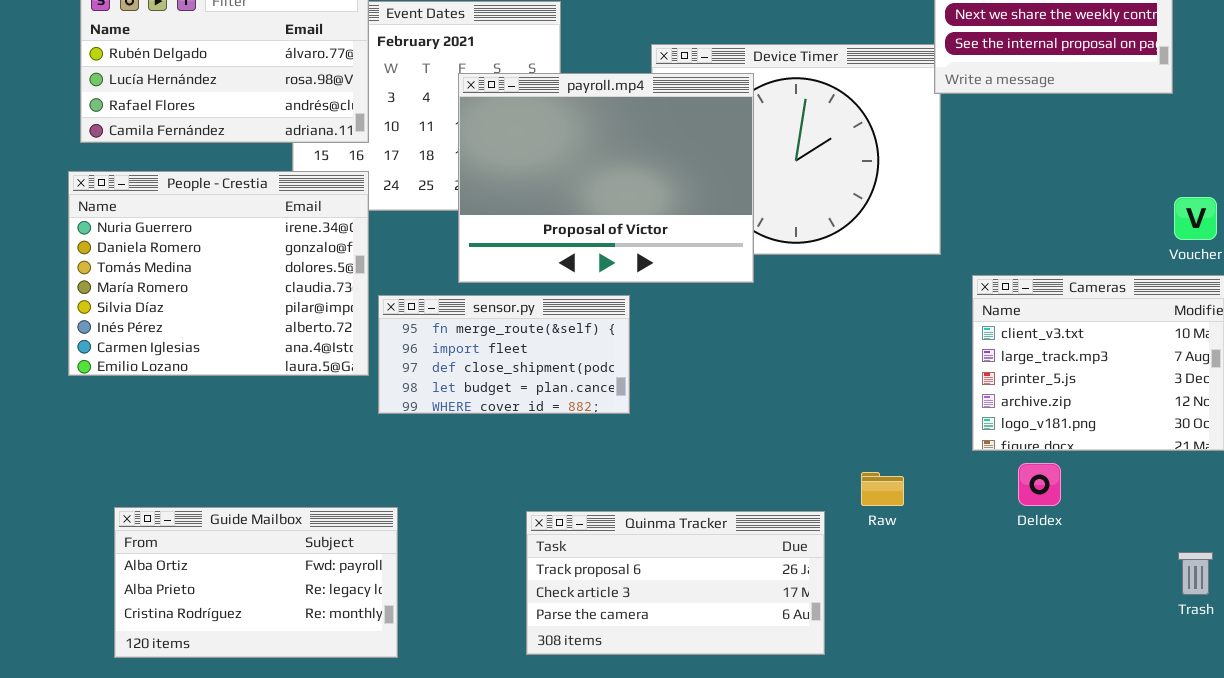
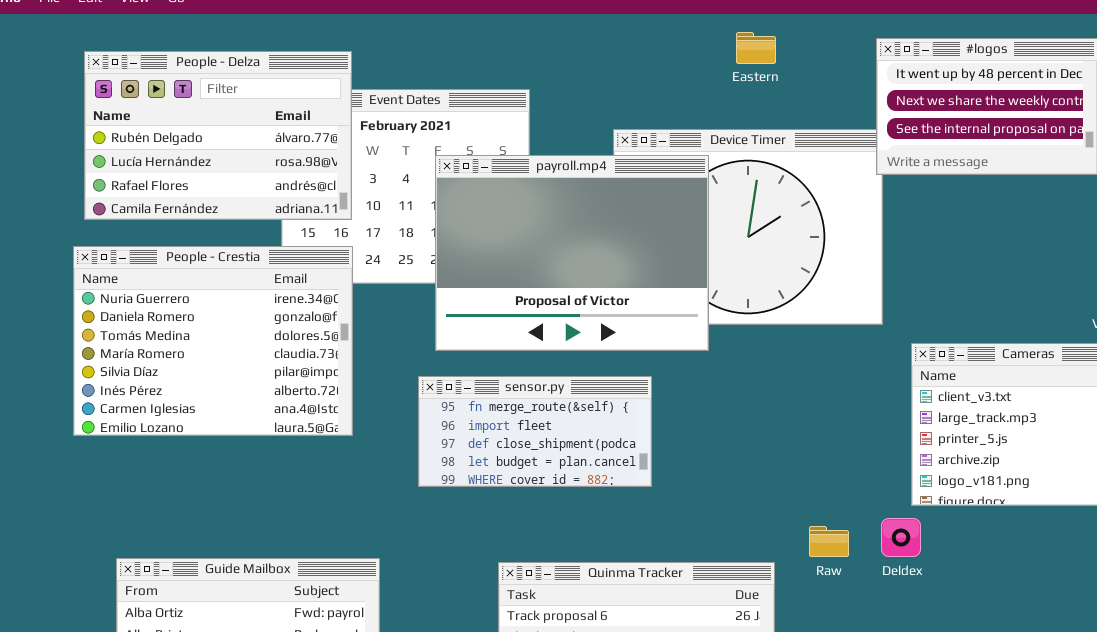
sensor.py: [378,295,630,414] -> [418,376,652,487], moved
Deldex: [1018,463,1061,506] -> [881,518,921,557], moved

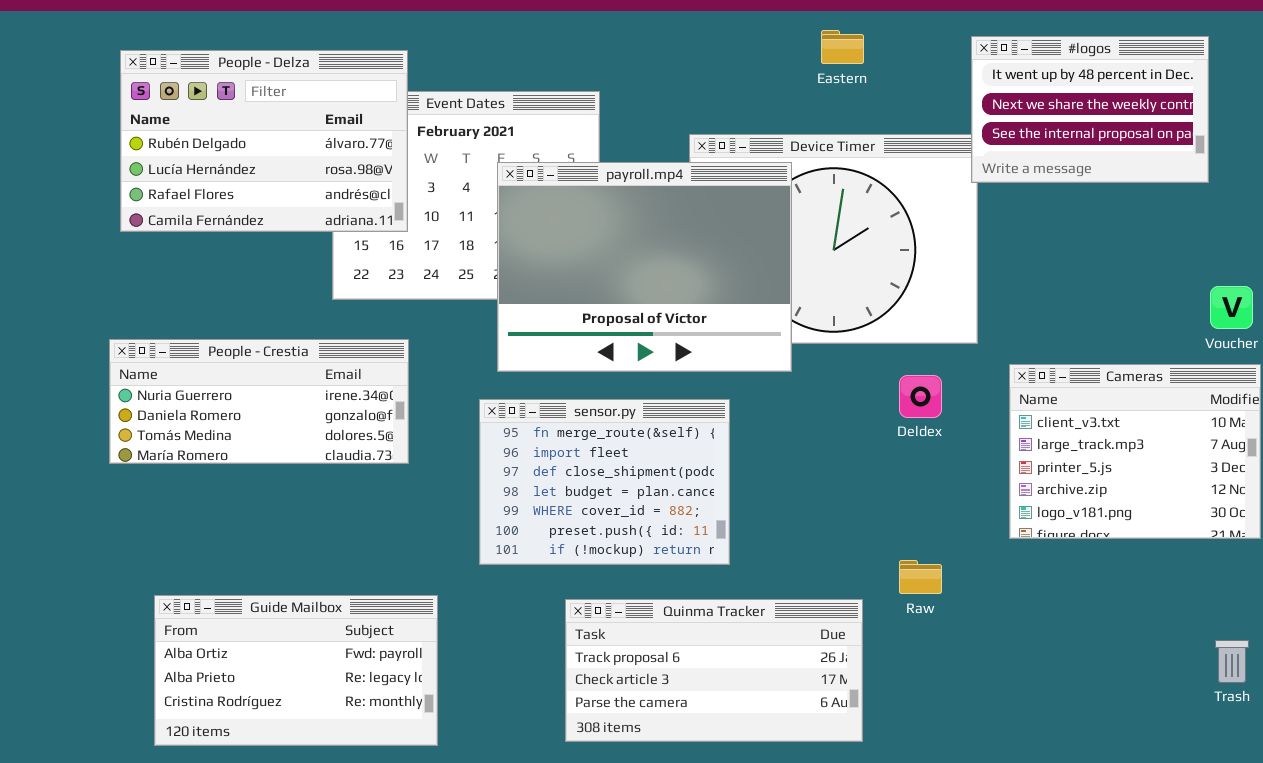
People - Crestia: [73,246,353,436] -> [109,339,409,464], resized
sensor.py: [418,376,652,487] -> [479,399,730,565], resized
Deldex: [881,518,921,557] -> [899,375,942,418], moved

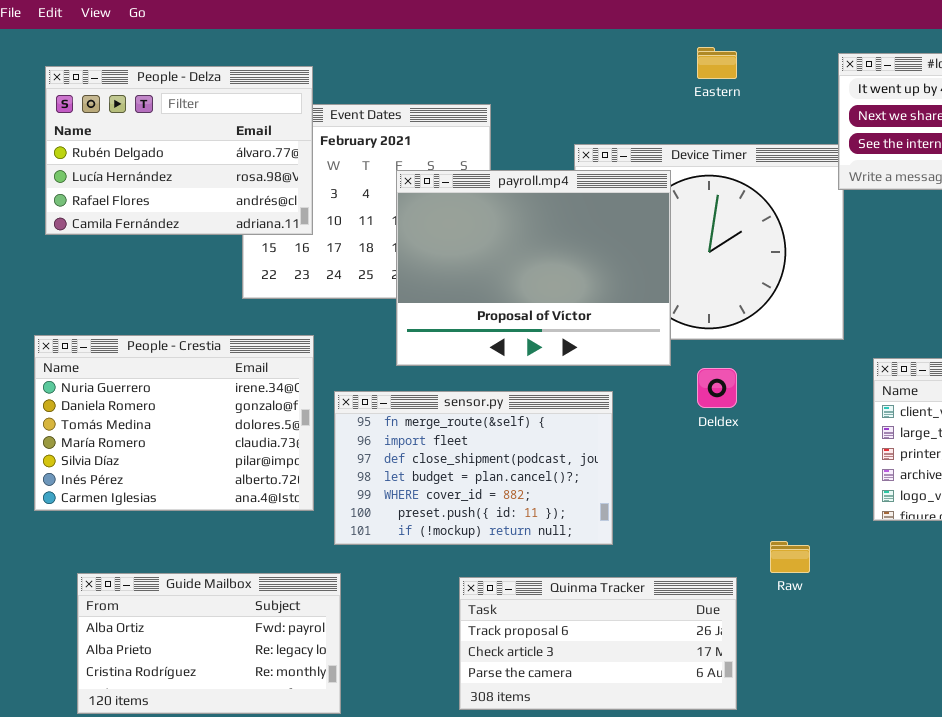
People - Crestia: [109,339,409,464] -> [34,335,314,511], resized
Deldex: [899,375,942,418] -> [697,368,737,408], moved
sensor.py: [479,399,730,565] -> [334,391,613,545], resized

